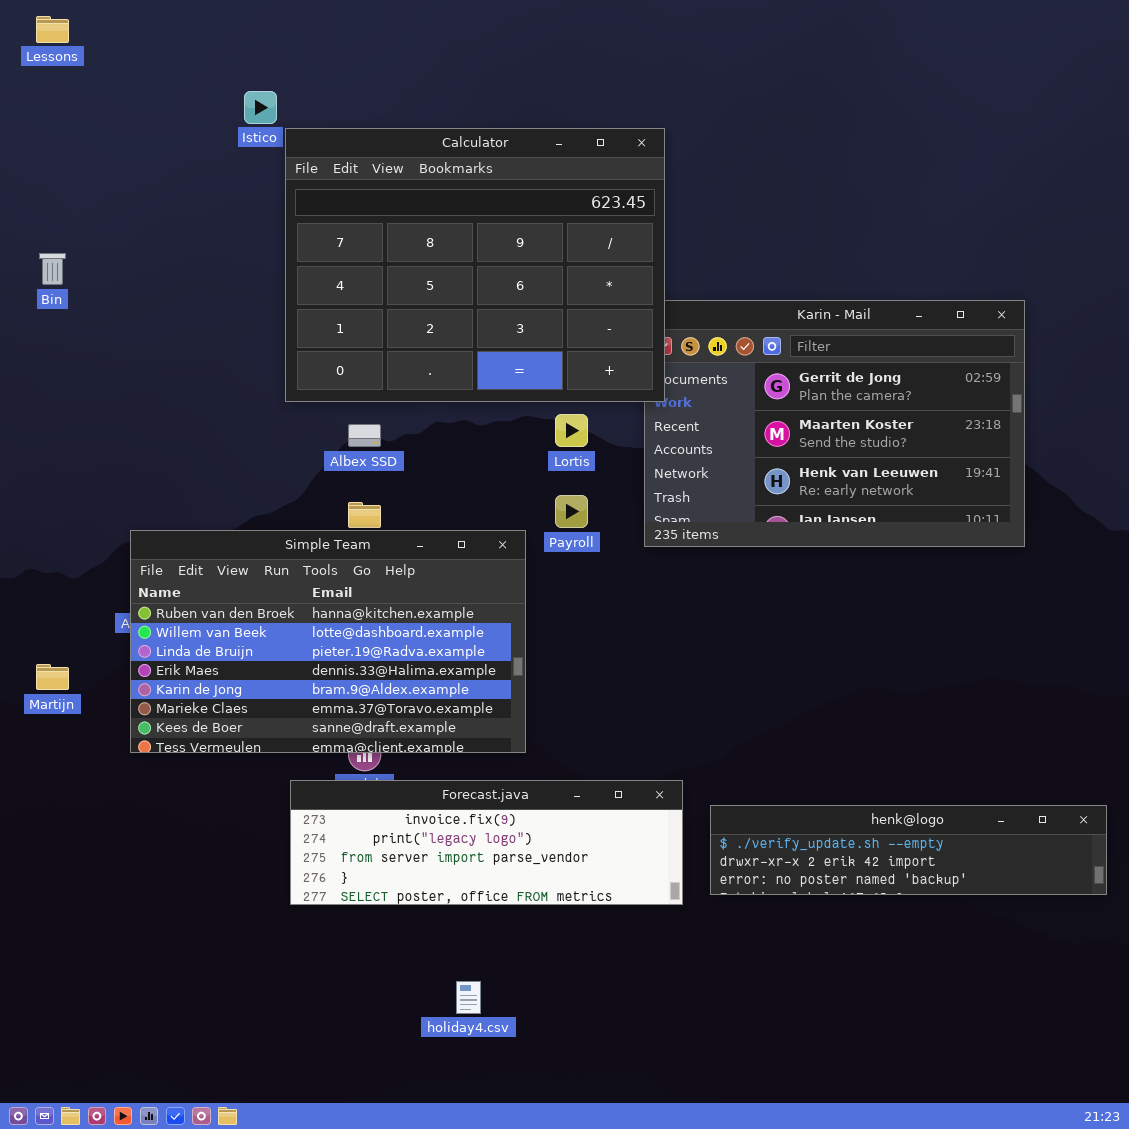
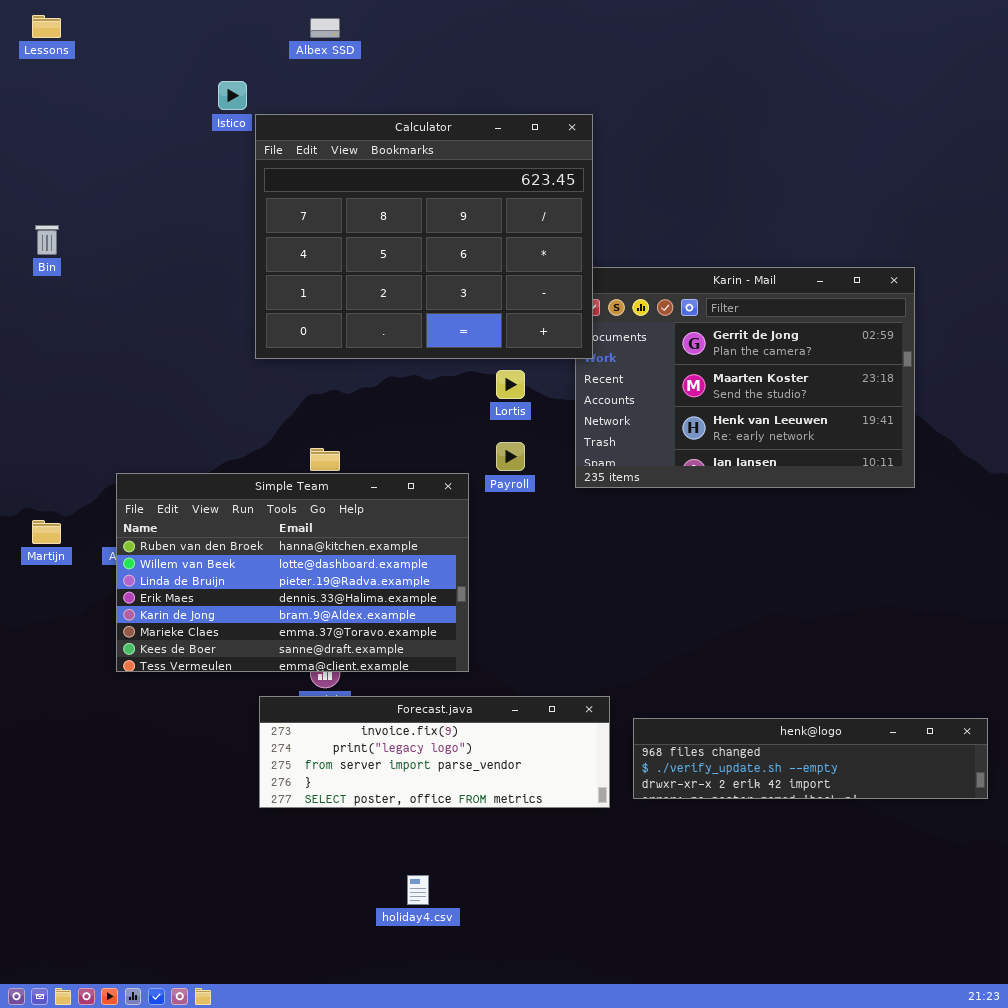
Albex SSD: [348,424,381,447] -> [310,18,340,38], moved
Martijn: [36,664,69,690] -> [32,520,61,544], moved
henk@logo: [710,805,1107,895] -> [633,718,988,799], scrolled up 1 row

